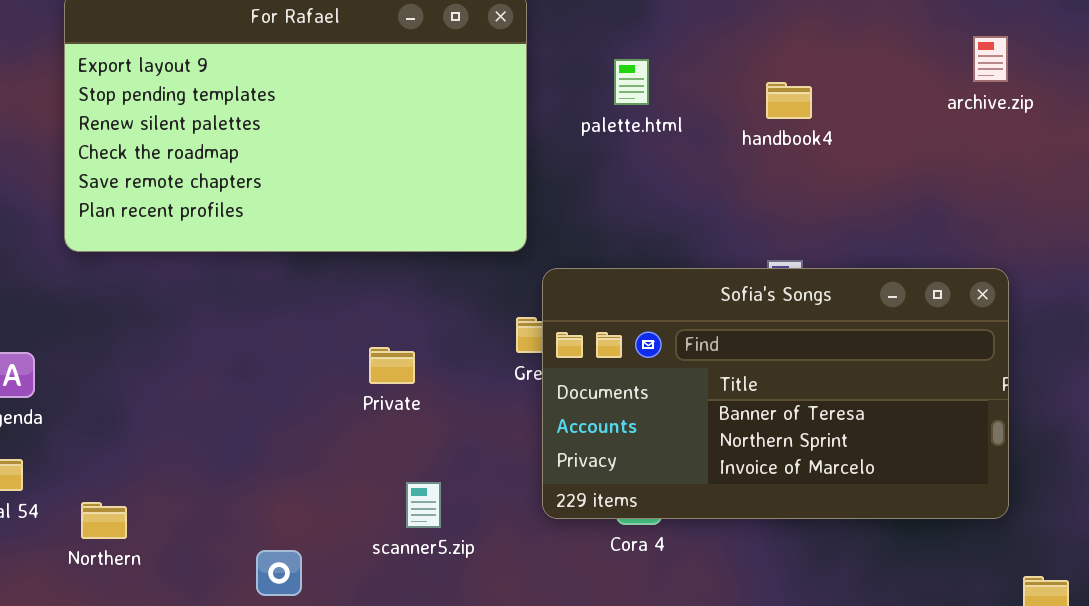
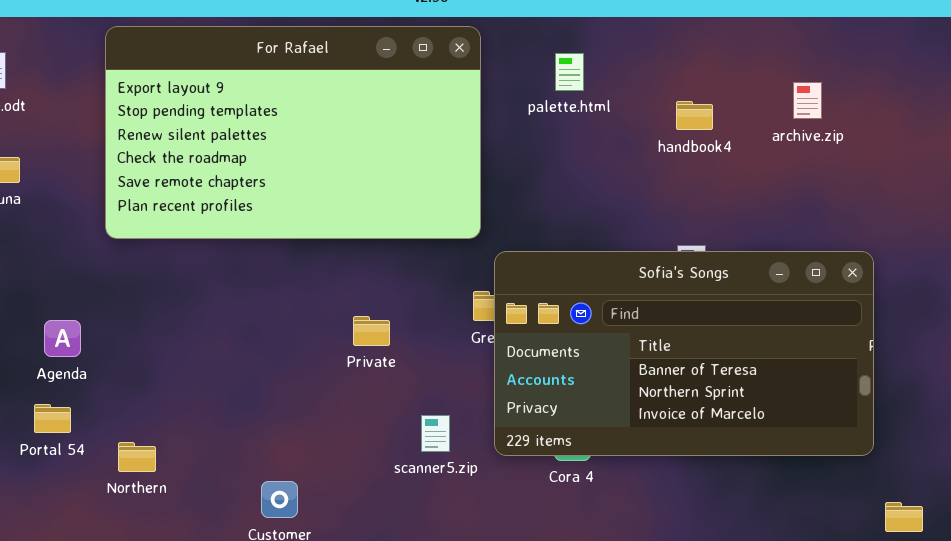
archive.zip: [973,36,1008,82] -> [793,82,822,119], moved
palette.html: [614,59,649,105] -> [555,53,584,91], moved
scanner5.zip: [406,482,441,528] -> [421,415,450,452], moved

